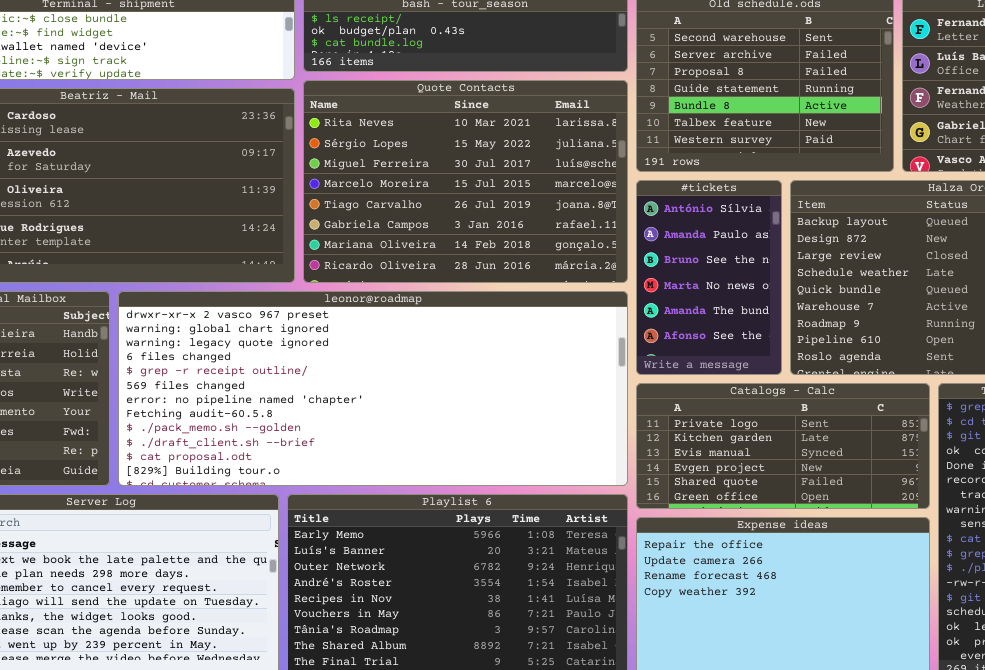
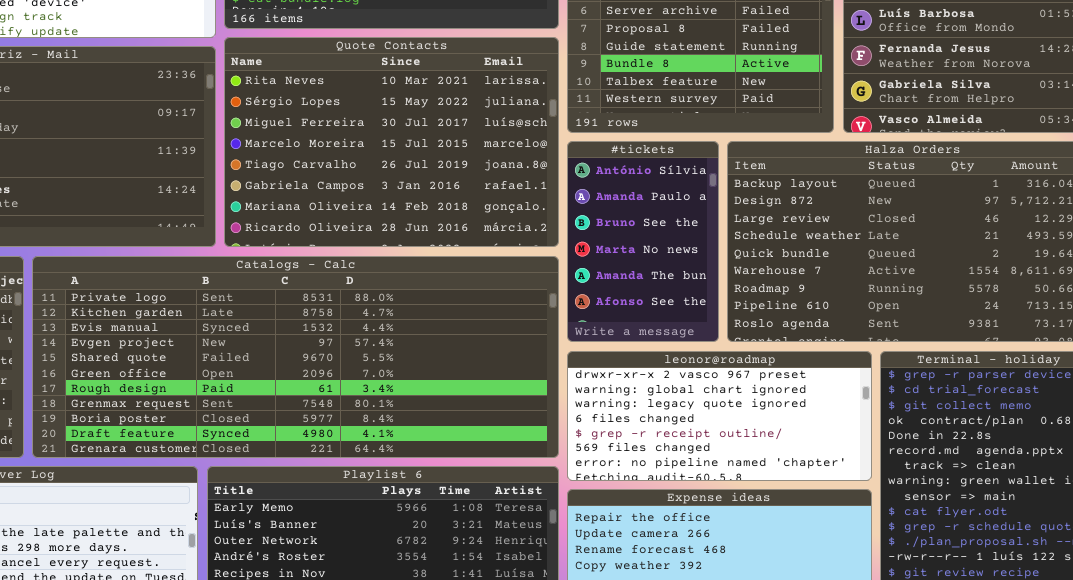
leonor@roadmap: [118,291,628,486] -> [567,351,872,481], moved, resized
Catalogs - Calc: [636,383,930,509] -> [32,256,559,458], moved, resized

